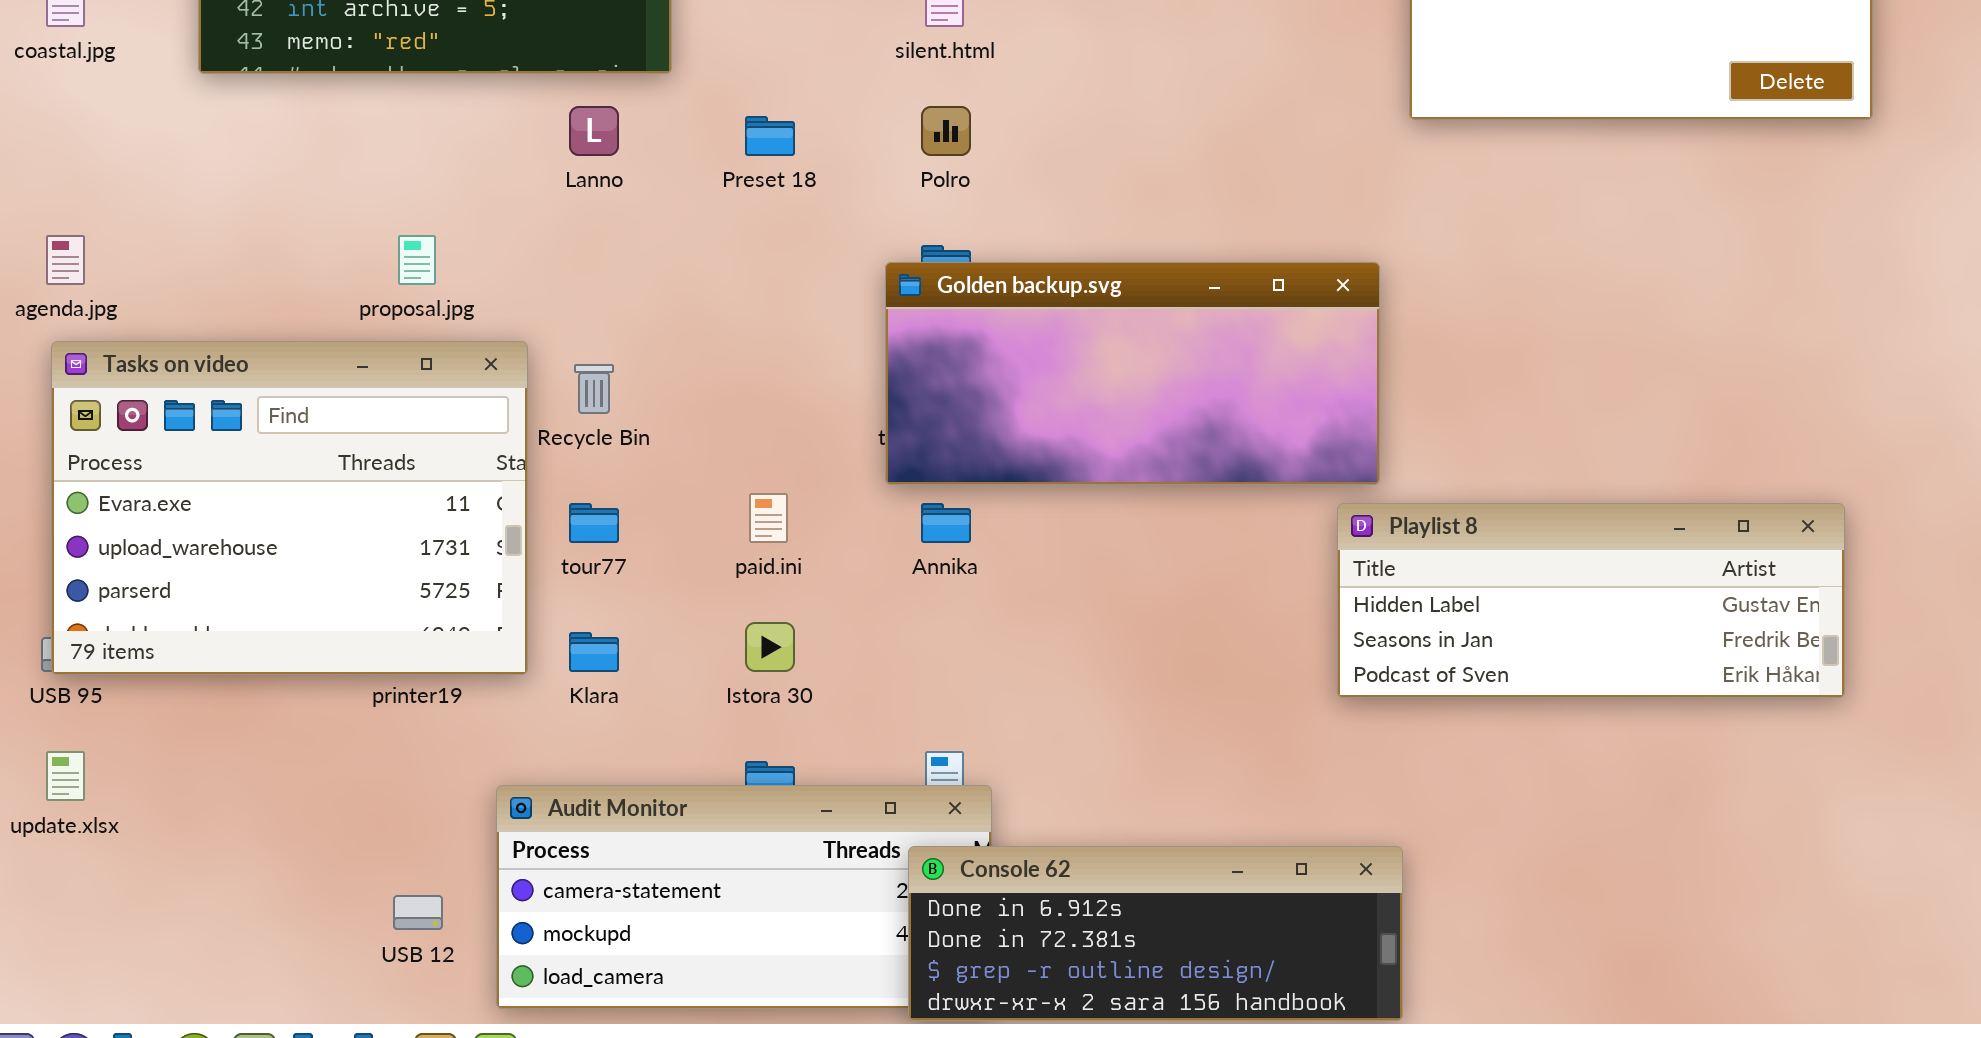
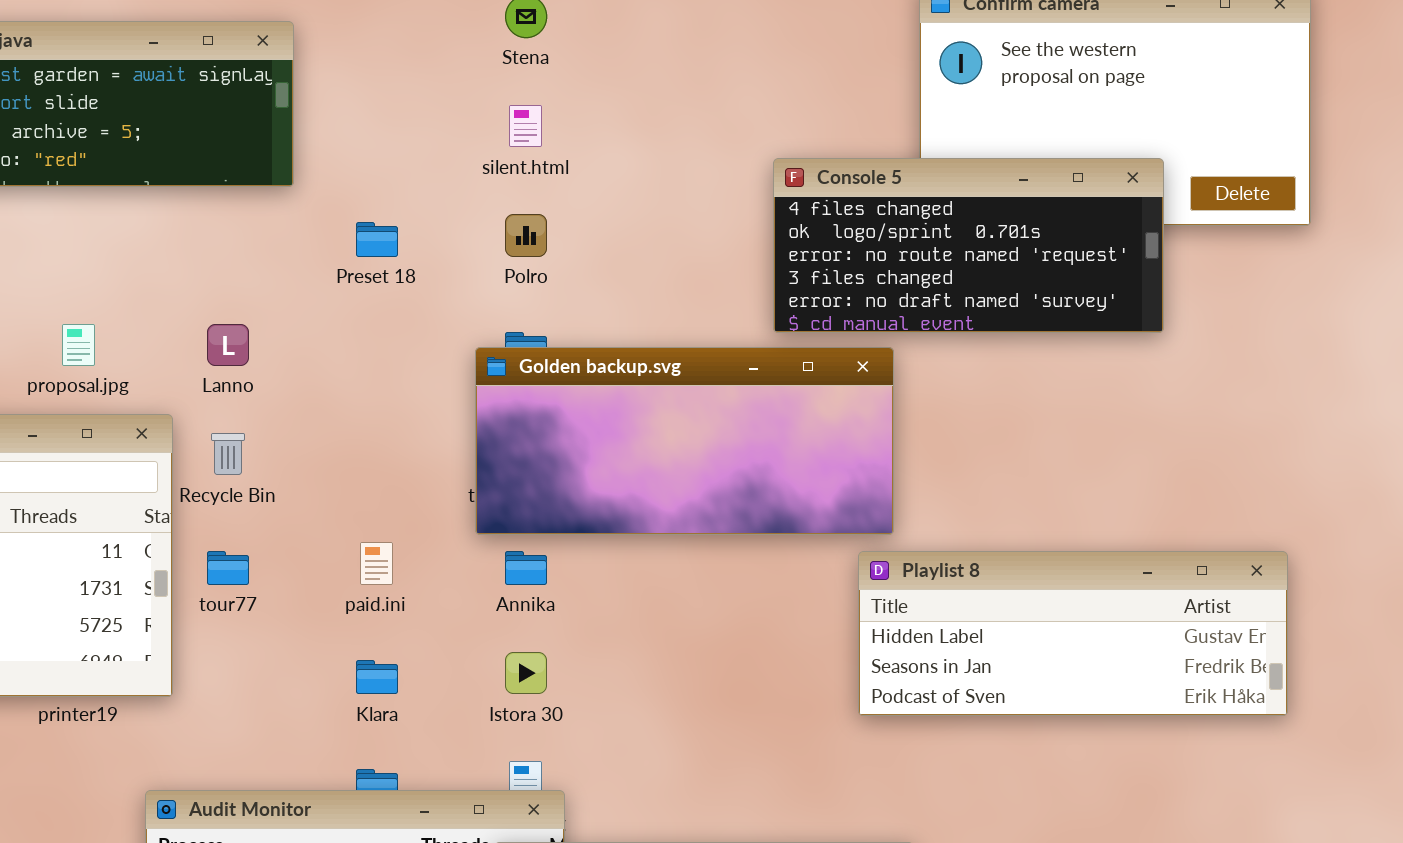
Console 5: none -> [773,158,1164,333], opened
Lanno: [569,106,619,156] -> [207,324,249,366], moved
Istora 30: [745,622,795,672] -> [505,652,547,694], moved
Klara: [569,632,619,672] -> [356,660,398,694], moved

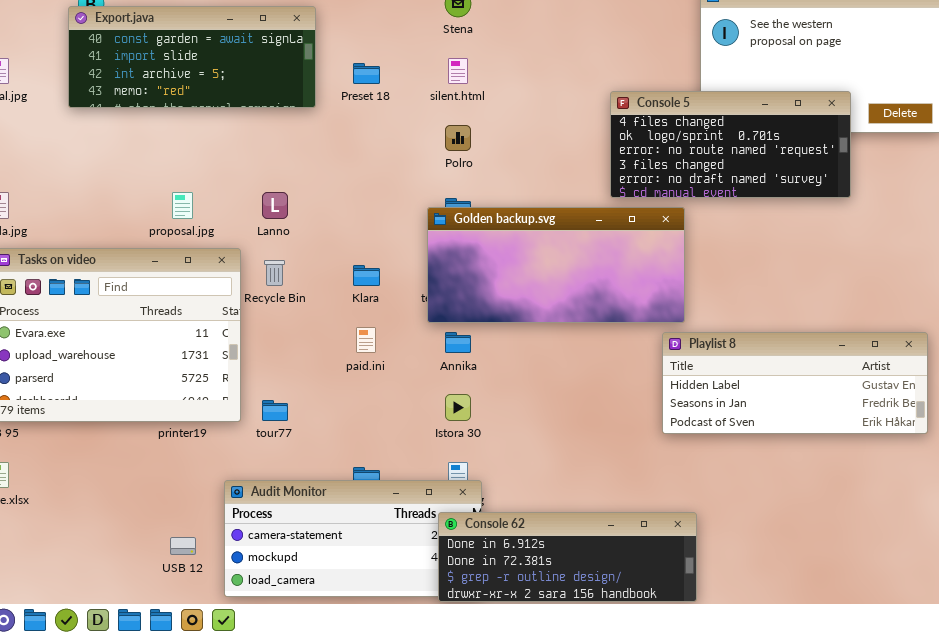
Preset 18: [356,222,398,257] -> [353,63,380,84], moved
tour77: [207,551,249,585] -> [262,400,288,421], moved
Klara: [356,660,398,694] -> [353,265,380,286], moved

